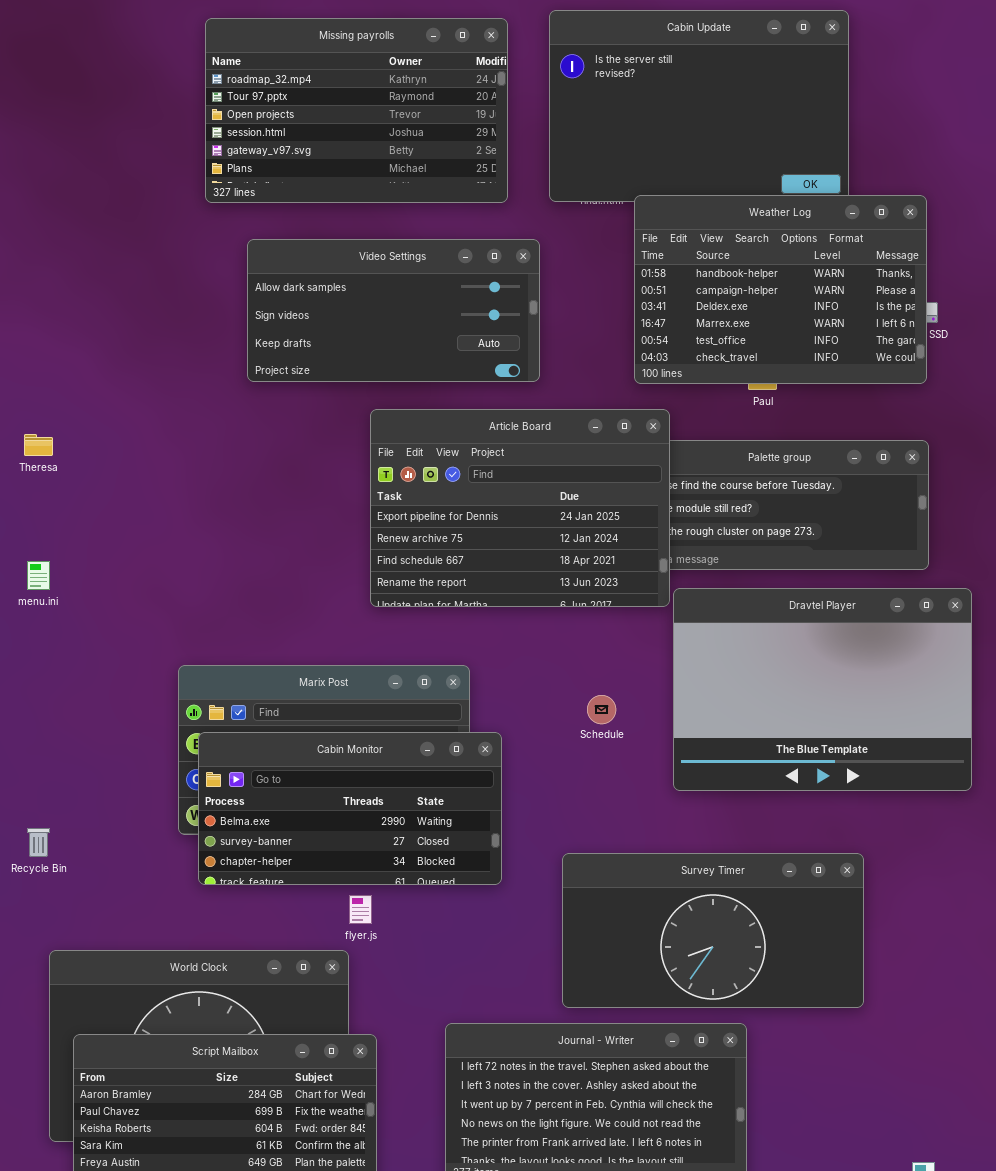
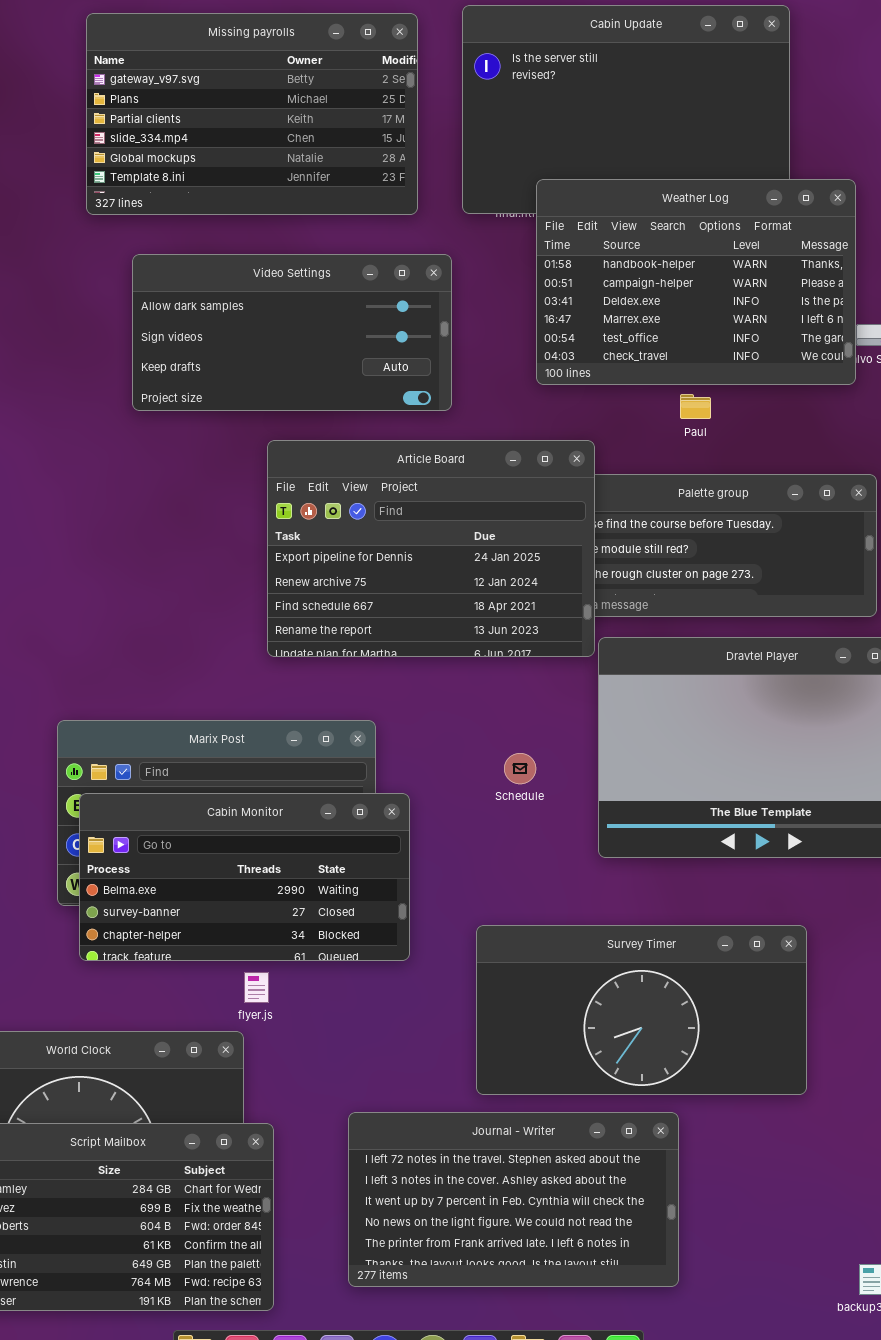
Missing payrolls: [205,18,508,203] -> [86,13,418,215], scrolled down 4 rows
Weather Log: [634,195,927,384] -> [536,179,856,385], moved

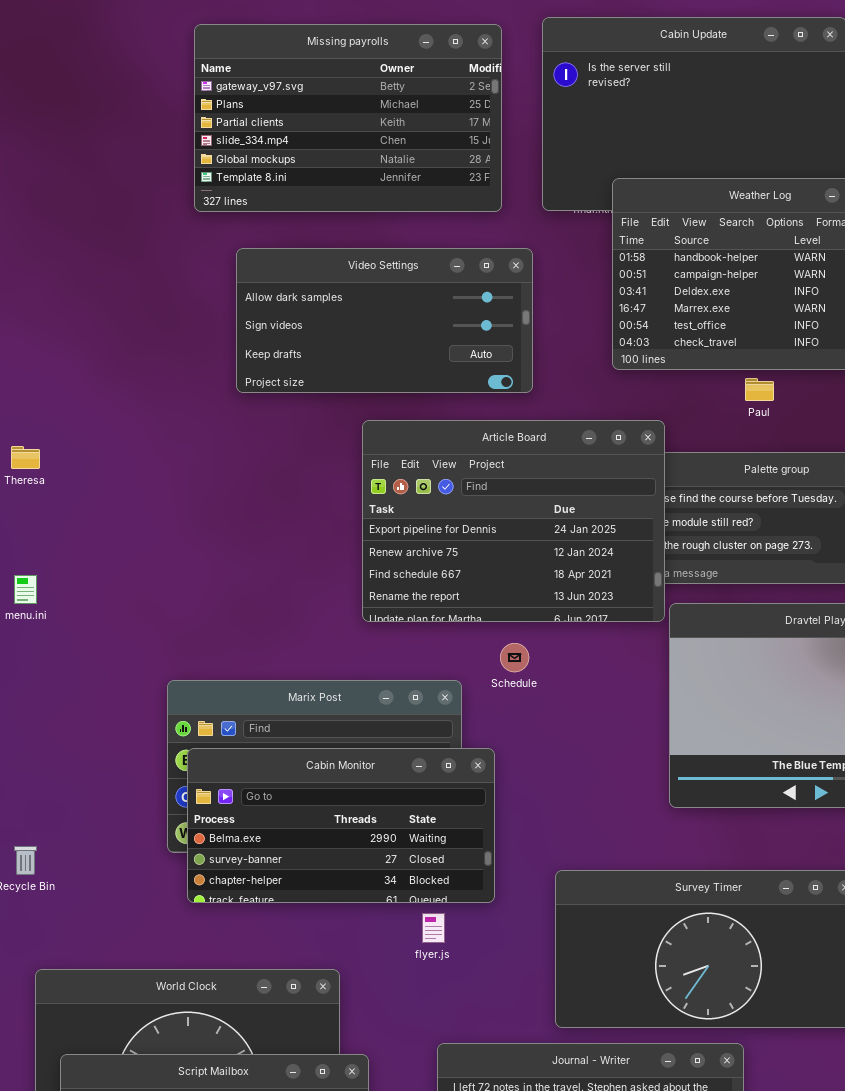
Schedule: [504,753,536,784] -> [500,643,529,672], moved
flyer.js: [244,972,269,1003] -> [422,913,445,943], moved

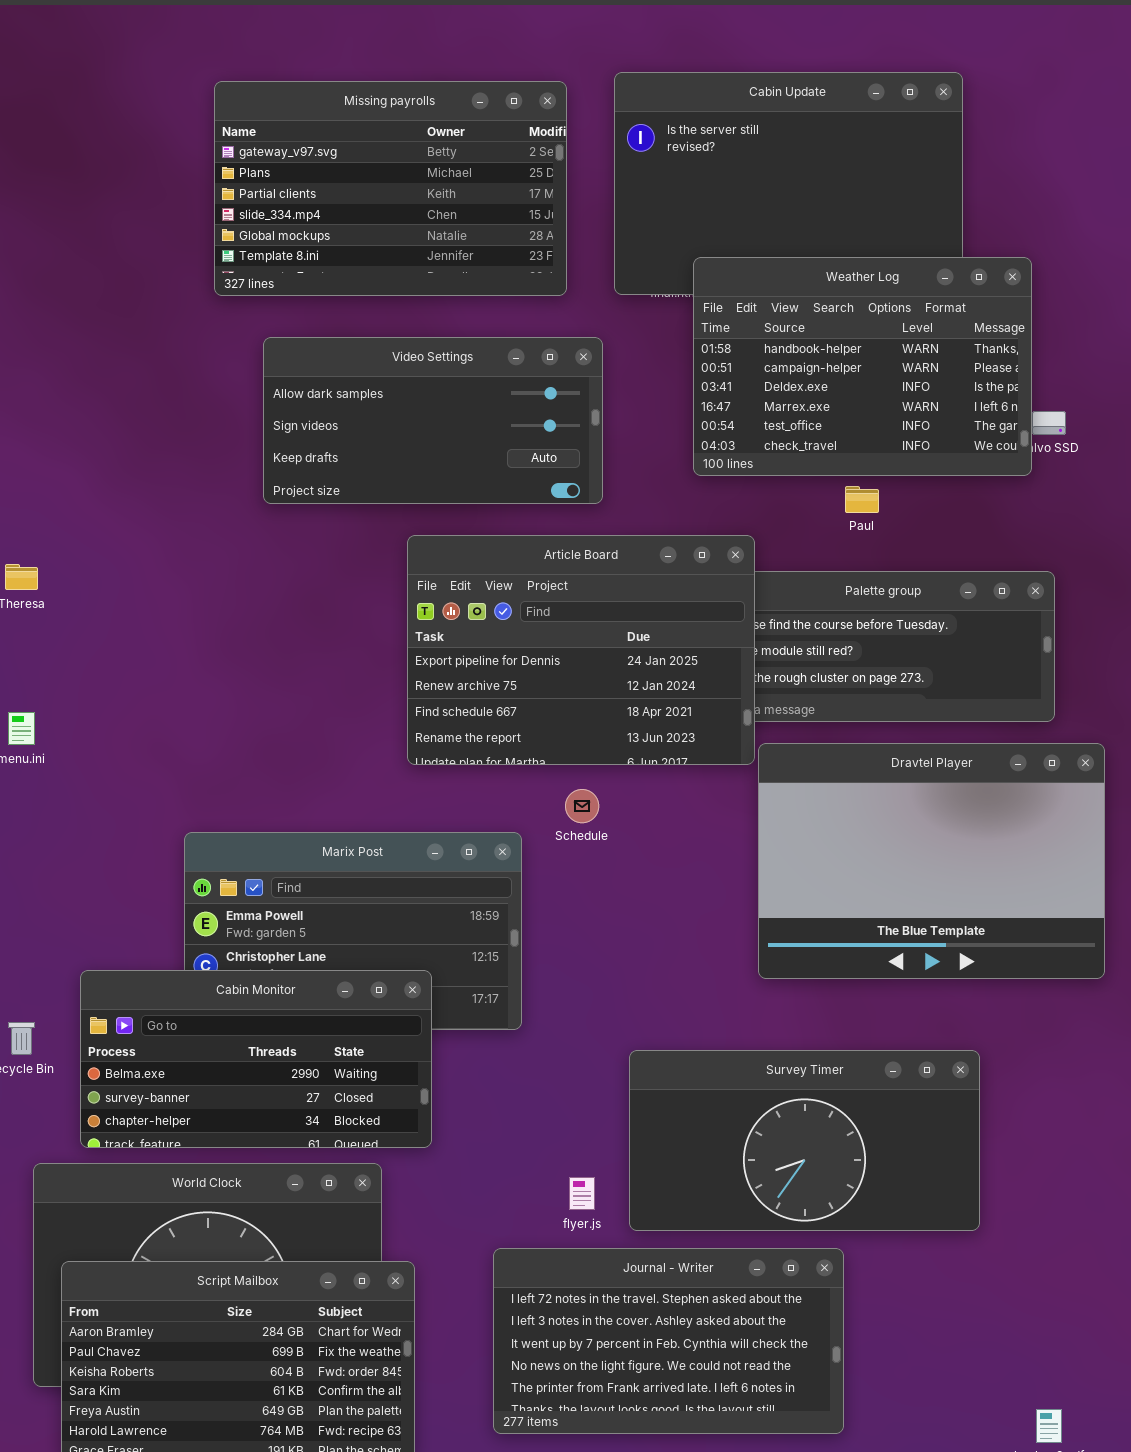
Cabin Monitor: [187,748,495,903] -> [80,970,432,1148], moved
flyer.js: [422,913,445,943] -> [569,1177,595,1210], moved

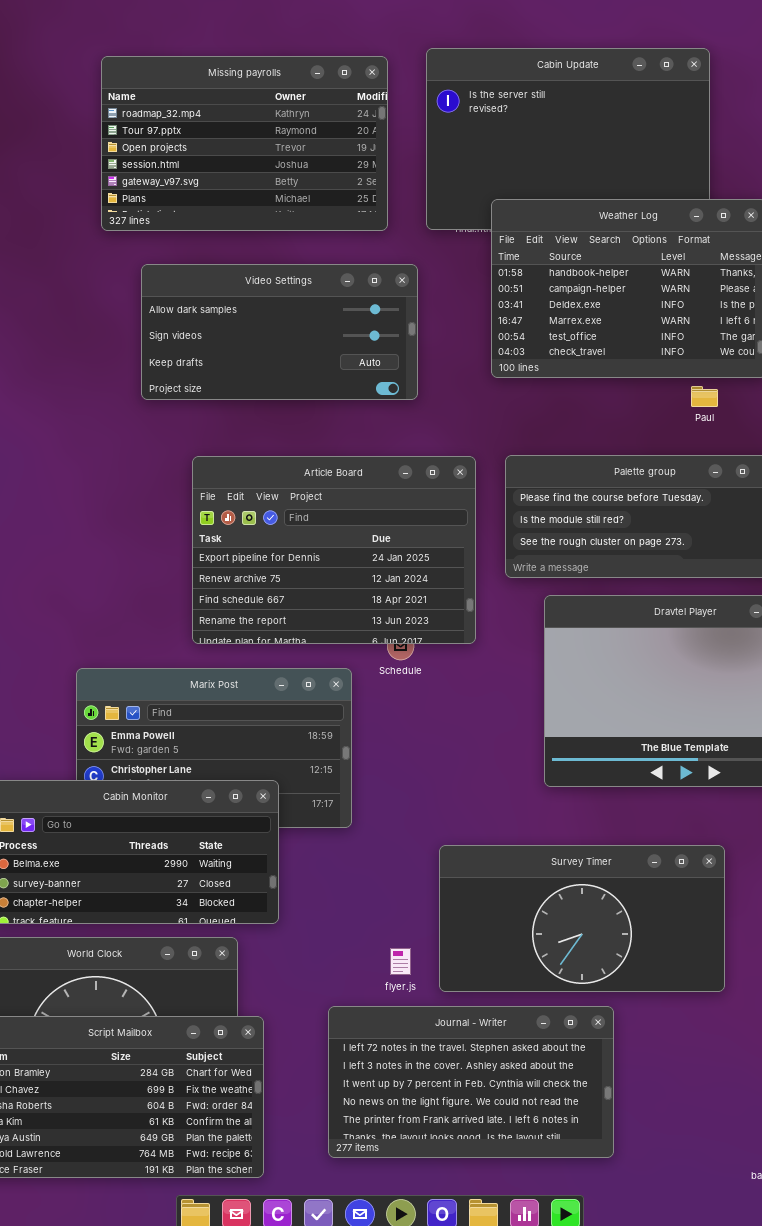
Missing payrolls: [214,81,567,296] -> [101,56,388,231], scrolled up 4 rows
Paul: [845,486,879,513] -> [691,386,718,407], moved
Article Board: [407,535,755,765] -> [192,456,476,644], moved

